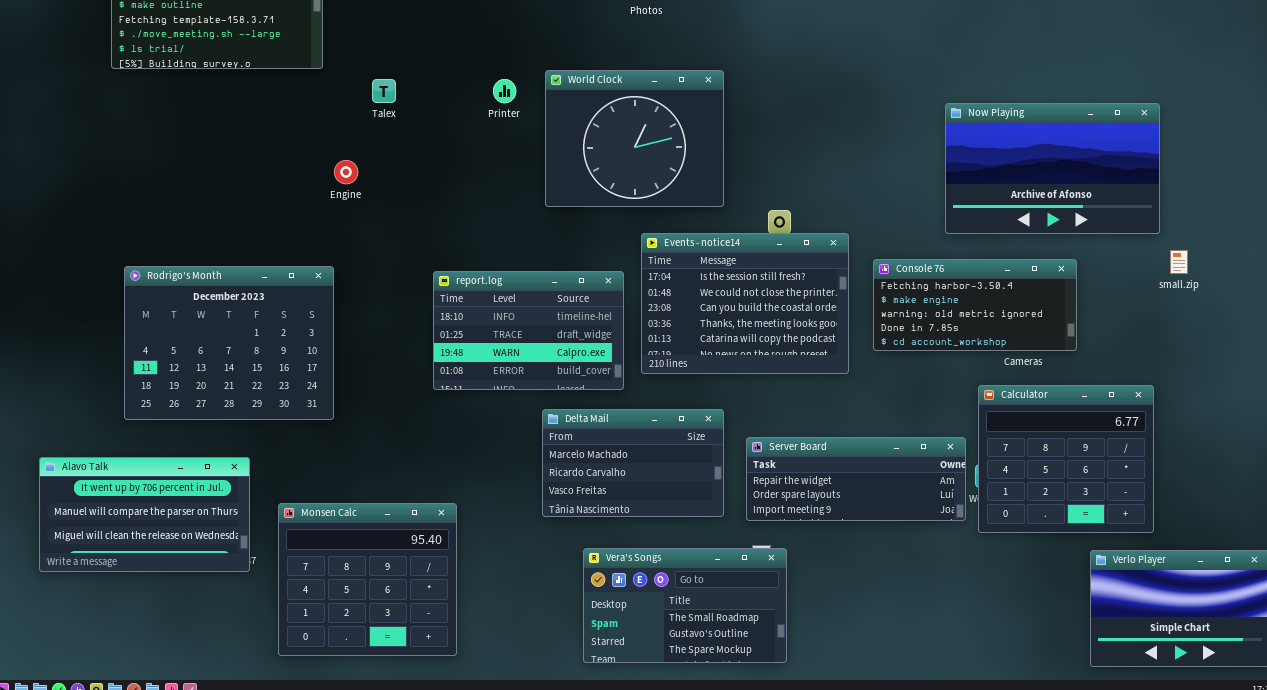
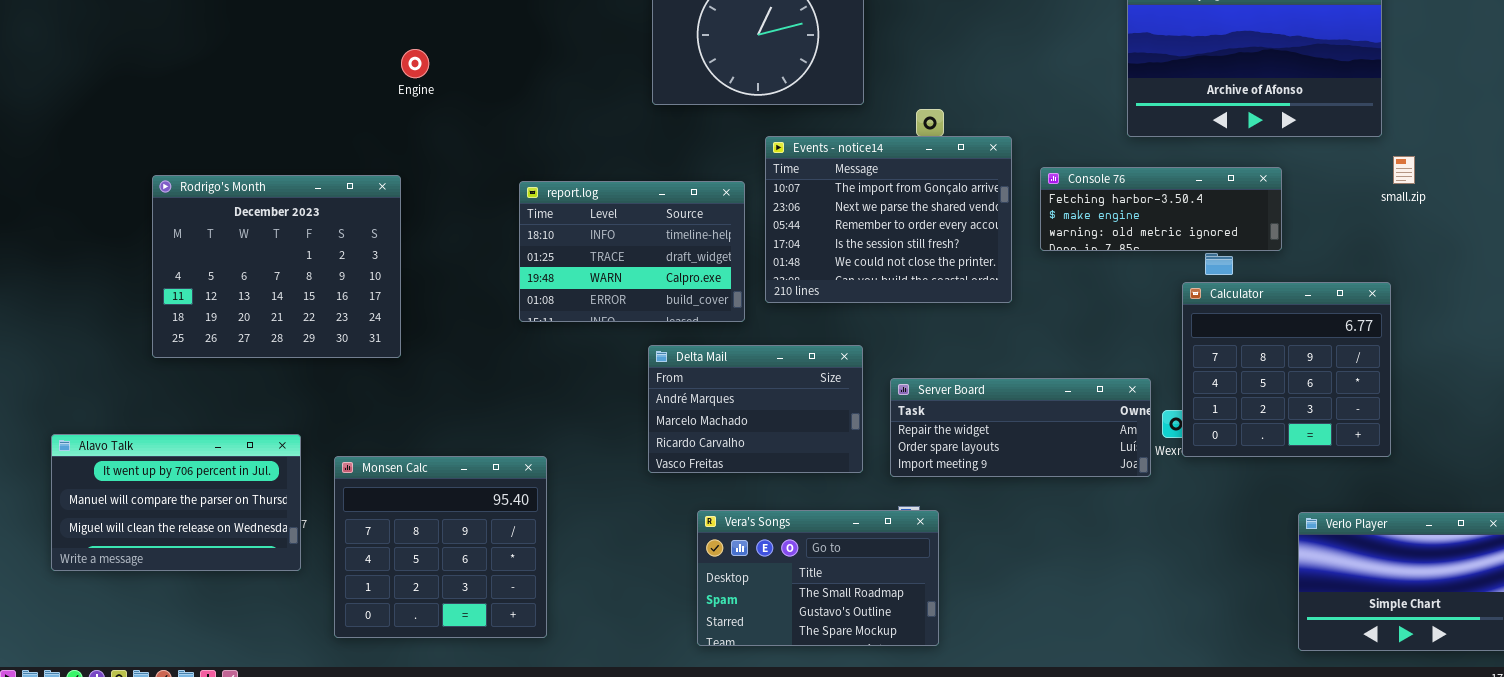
Events - notice14: [641,233,849,374] -> [765,136,1012,303], scrolled up 3 rows
Console 76: [873,259,1077,351] -> [1040,167,1282,251], resized
Calculator: [978,385,1154,533] -> [1182,282,1391,457], moved
Delta Mail: [542,409,724,517] -> [648,345,863,473], scrolled up 1 row
Alavo Talk: [39,457,250,572] -> [51,434,301,571], moved

